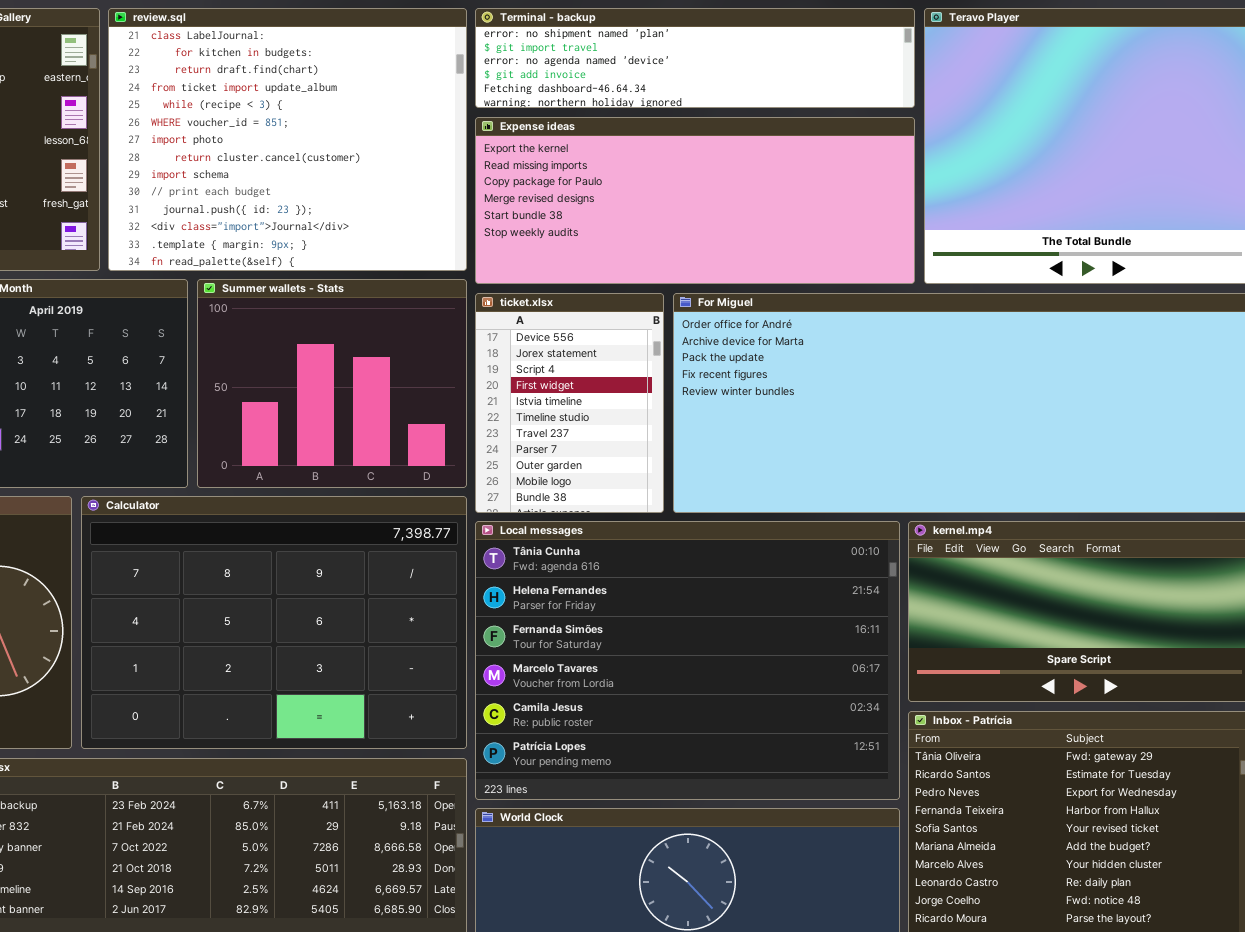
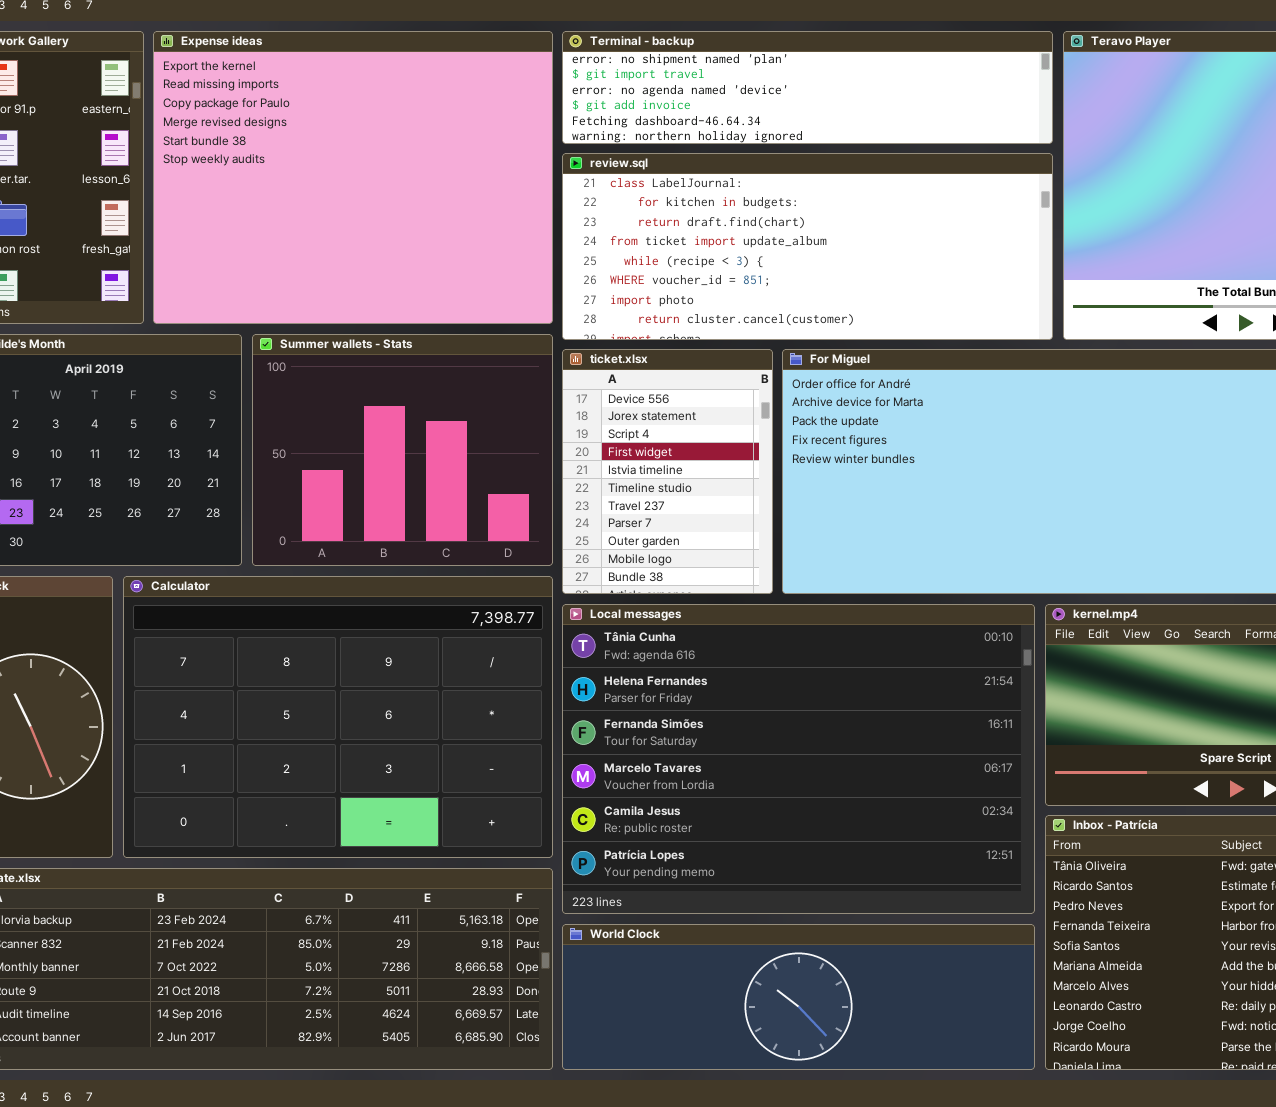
review.sql: [108,8,467,271] -> [562,153,1053,340], moved, resized
Expense ideas: [475,117,915,284] -> [153,31,553,324], moved, resized

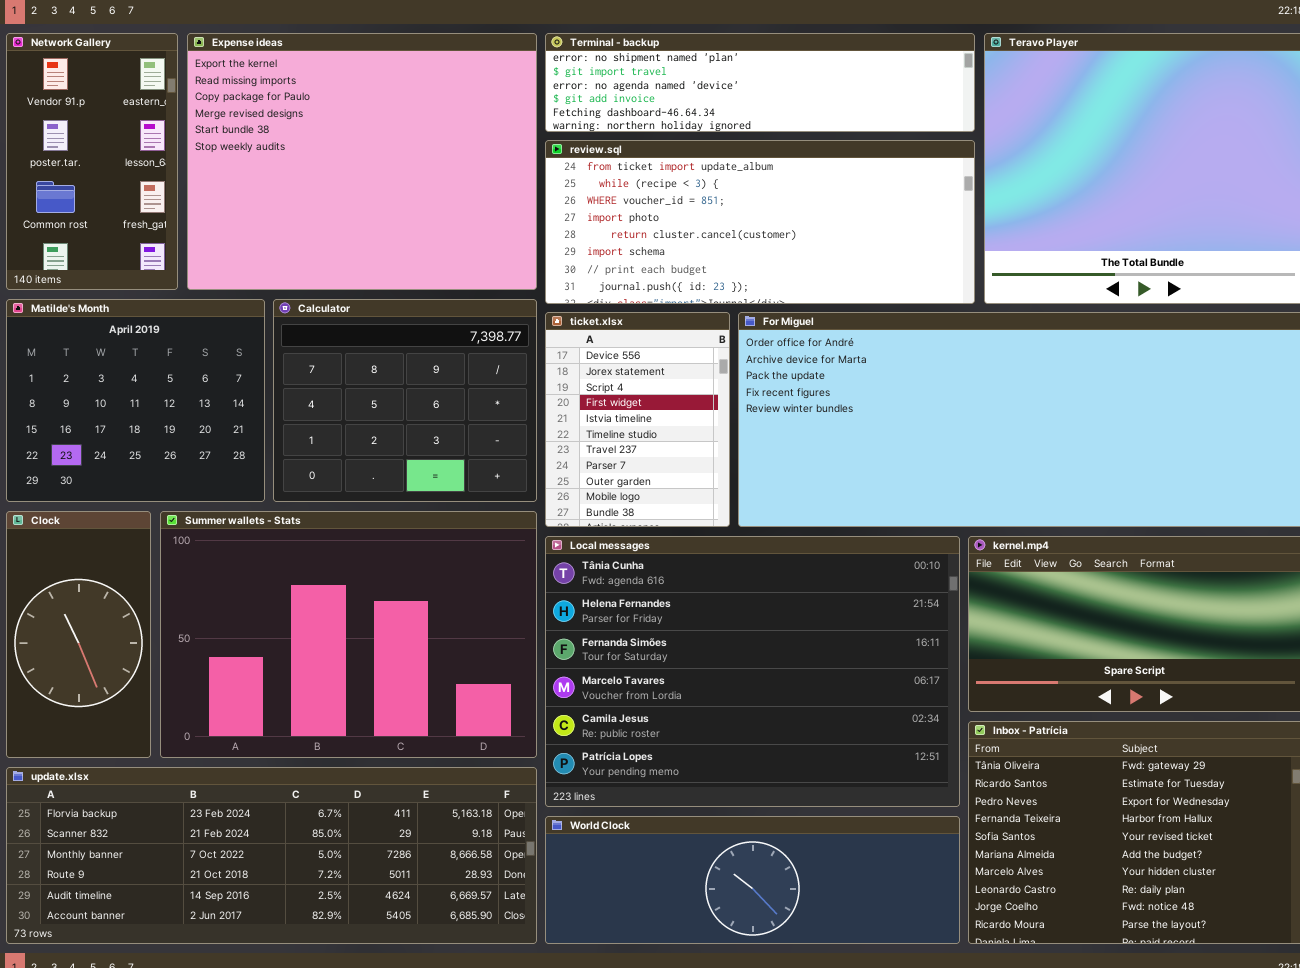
review.sql: [562,153,1053,340] -> [545,140,975,304], scrolled down 3 rows
Summer wallets - Stats: [252,334,553,566] -> [160,511,537,758], moved, resized
Calculator: [123,576,553,858] -> [273,299,537,502], moved, resized

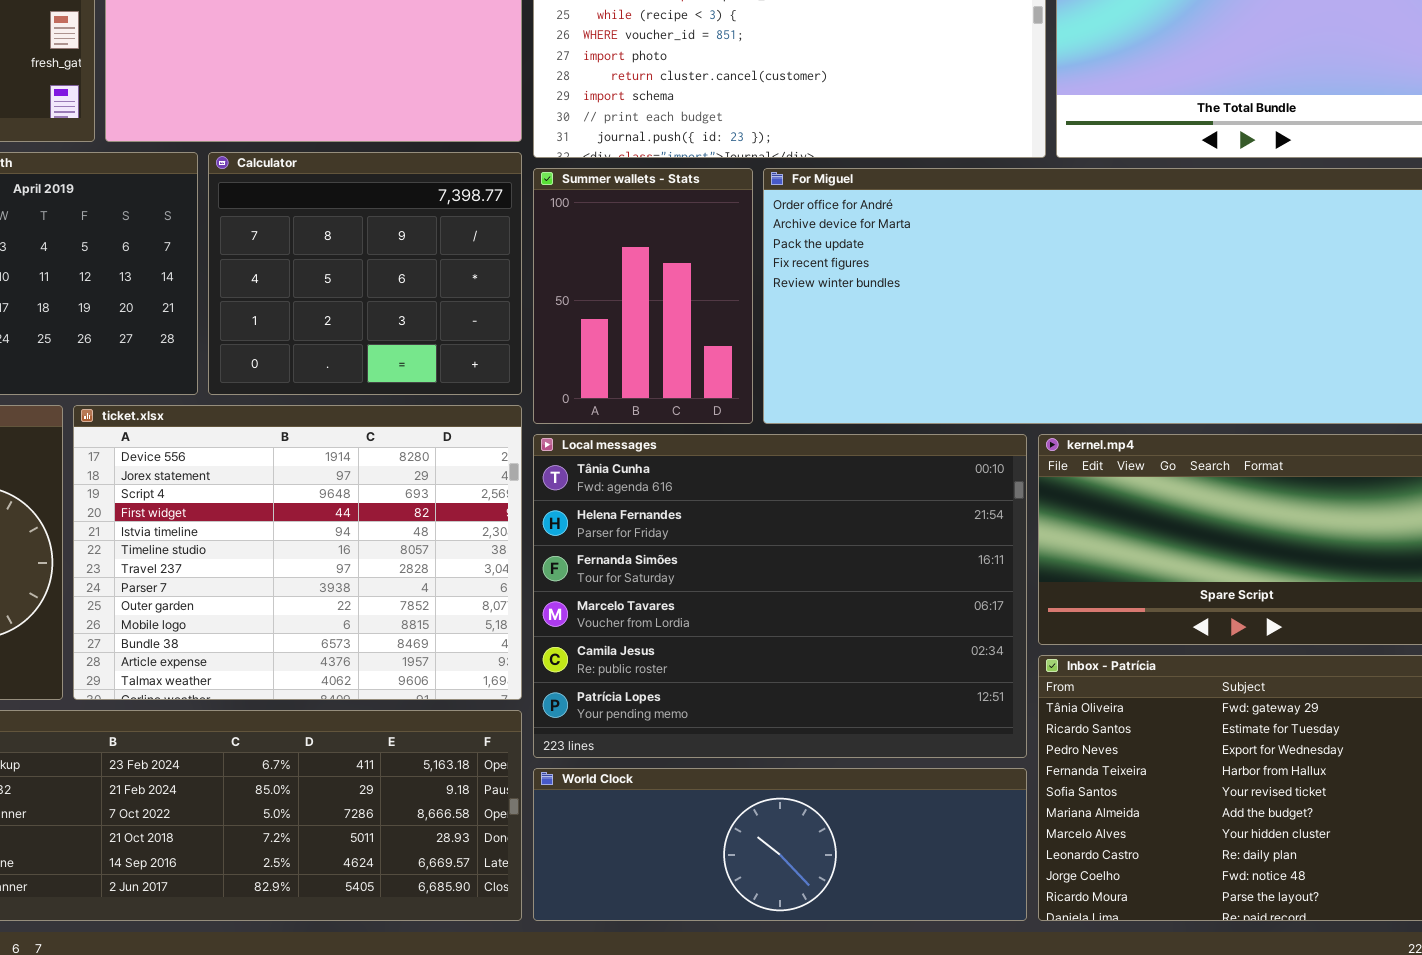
ticket.xlsx: [545,312,730,527] -> [73,405,522,700], moved, resized
Summer wallets - Stats: [160,511,537,758] -> [533,168,753,424], moved, resized

